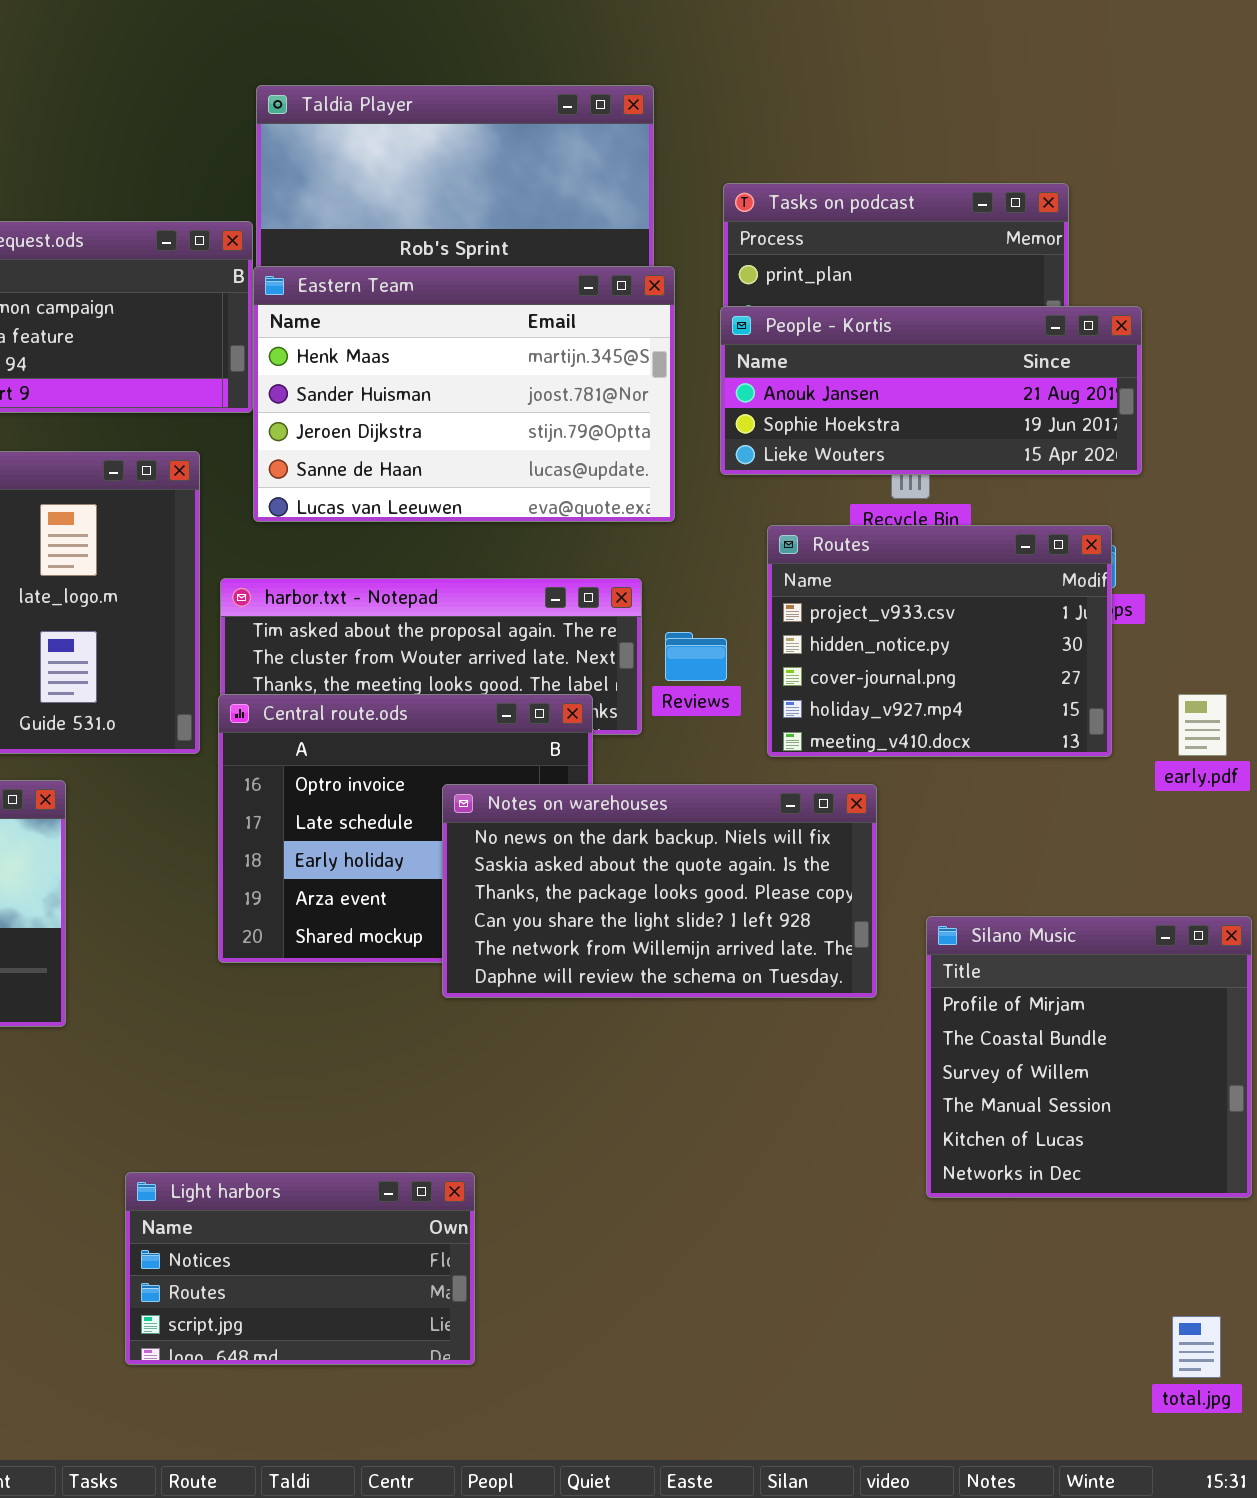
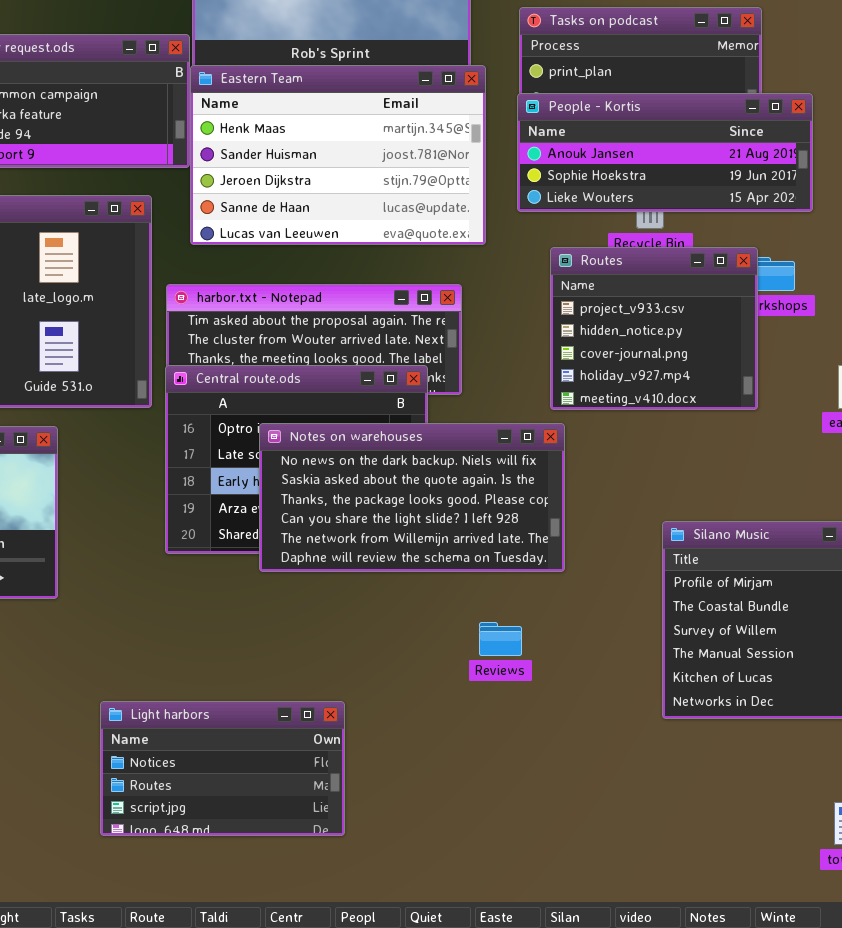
Routes: [767,525,1112,757] -> [550,247,758,410], resized
Reviews: [665,632,727,681] -> [479,622,522,656], moved
Notes on warehouses: [442,784,877,998] -> [259,423,565,572], moved

